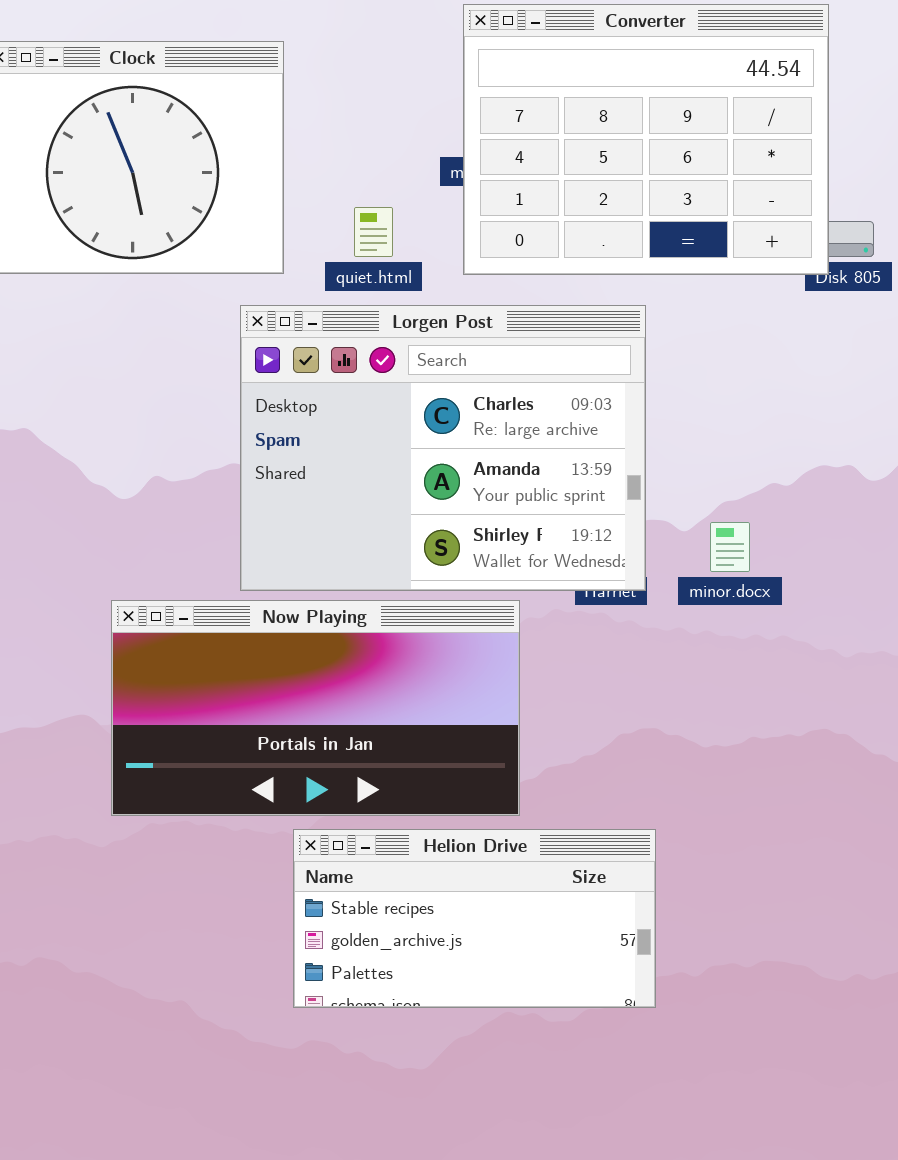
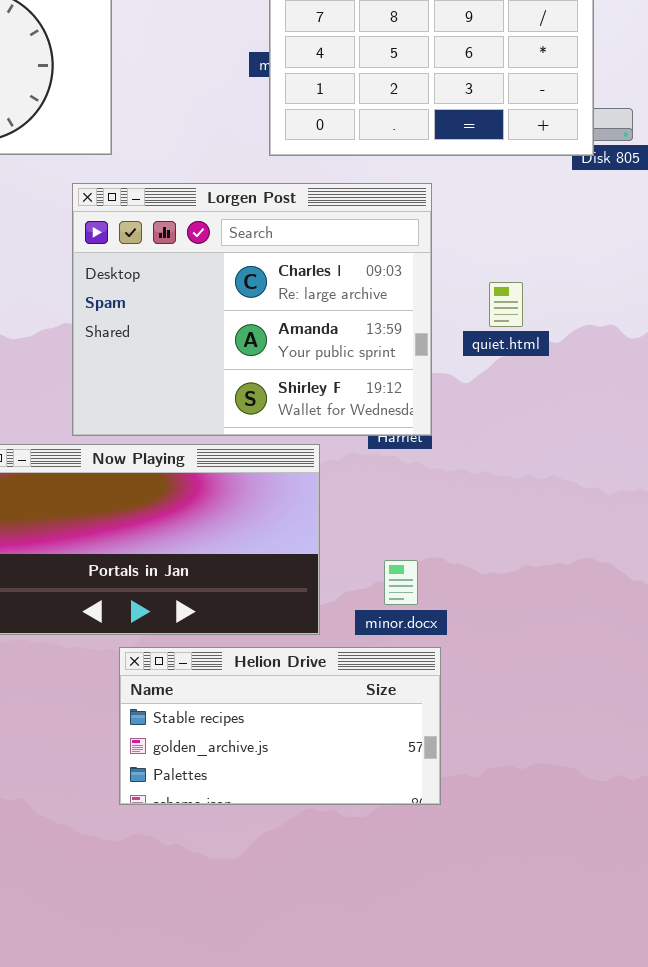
quiet.html: [354,207,393,257] -> [489,282,523,327], moved
minor.docx: [710,522,750,572] -> [384,560,418,605], moved

